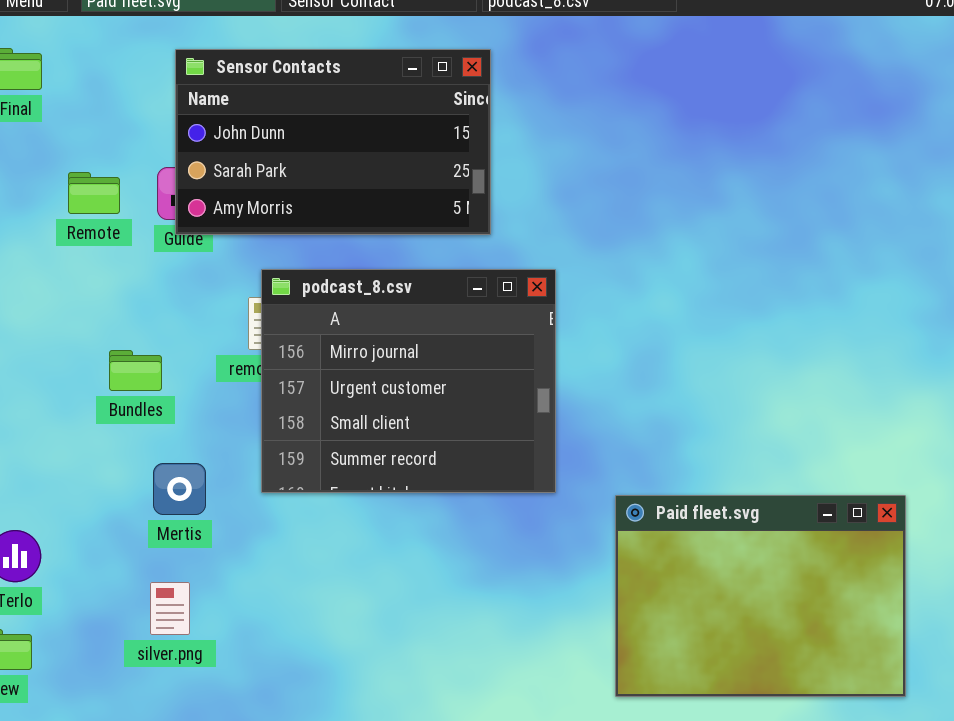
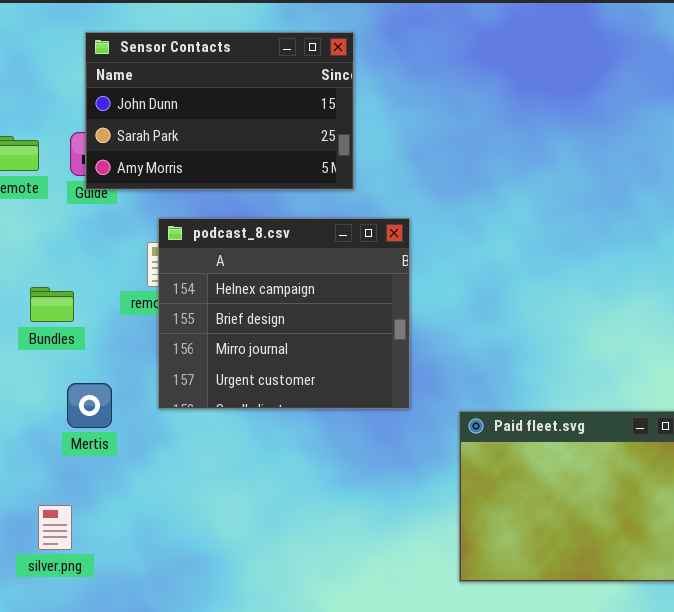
podcast_8.csv: [261,269,556,493] -> [158,218,410,409], scrolled up 2 rows
silver.png: [150,582,190,635] -> [38,505,72,550], moved

